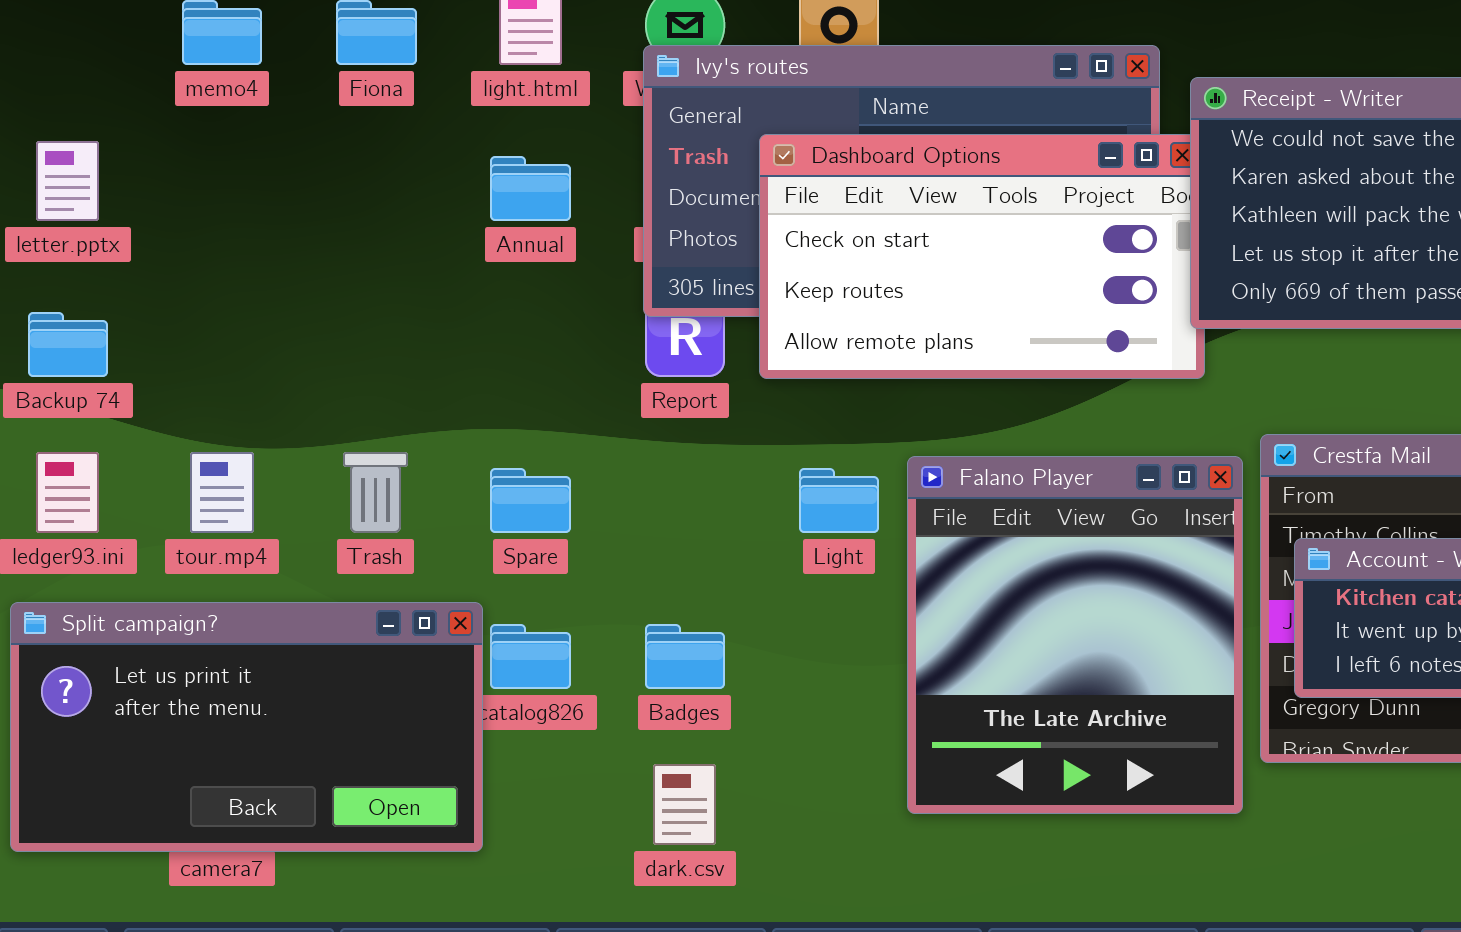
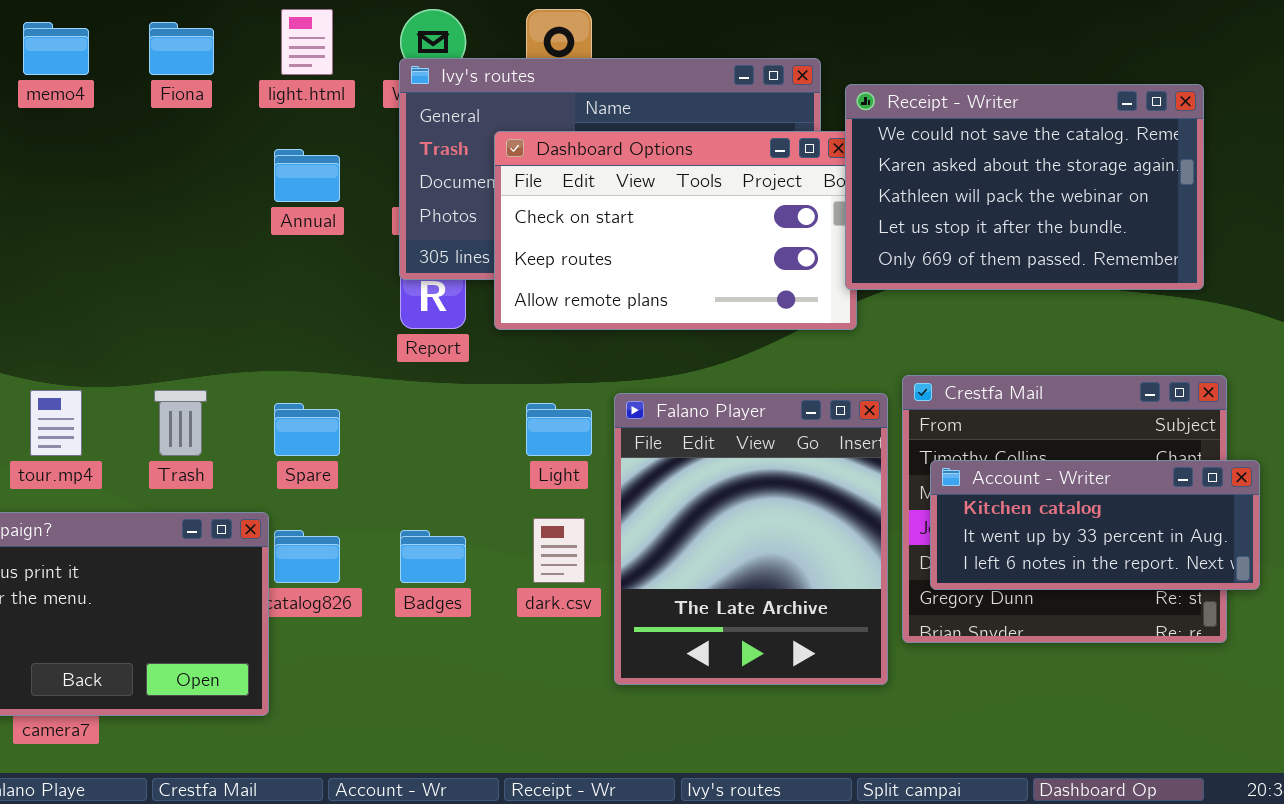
dark.csv: [653,764,716,845] -> [533,518,585,583], moved

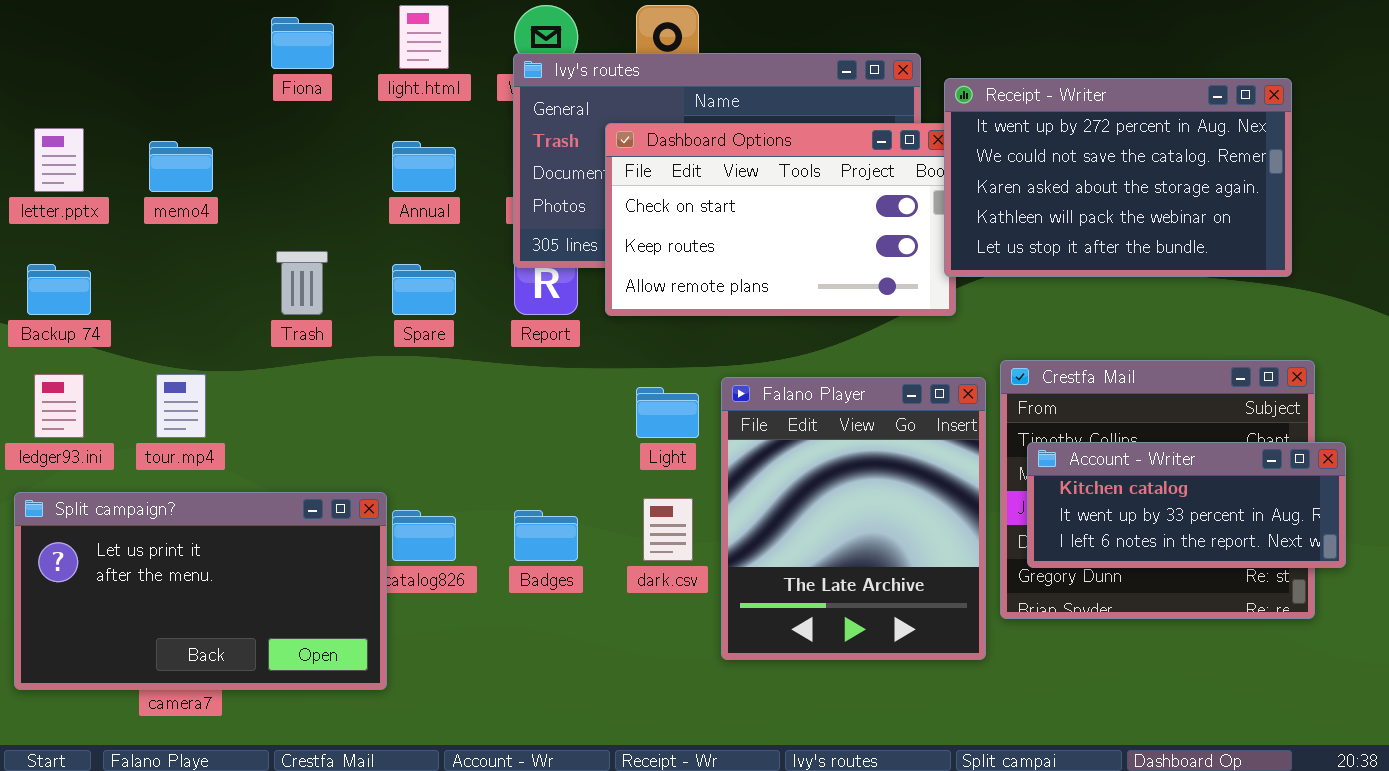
memo4: [23,22,89,75] -> [149,141,213,192], moved
Receipt - Writer: [845,84,1204,290] -> [944,78,1292,277], scrolled up 1 row
Trash: [154,390,207,456] -> [276,251,328,315], moved
Spare: [274,403,340,456] -> [392,264,456,315], moved

